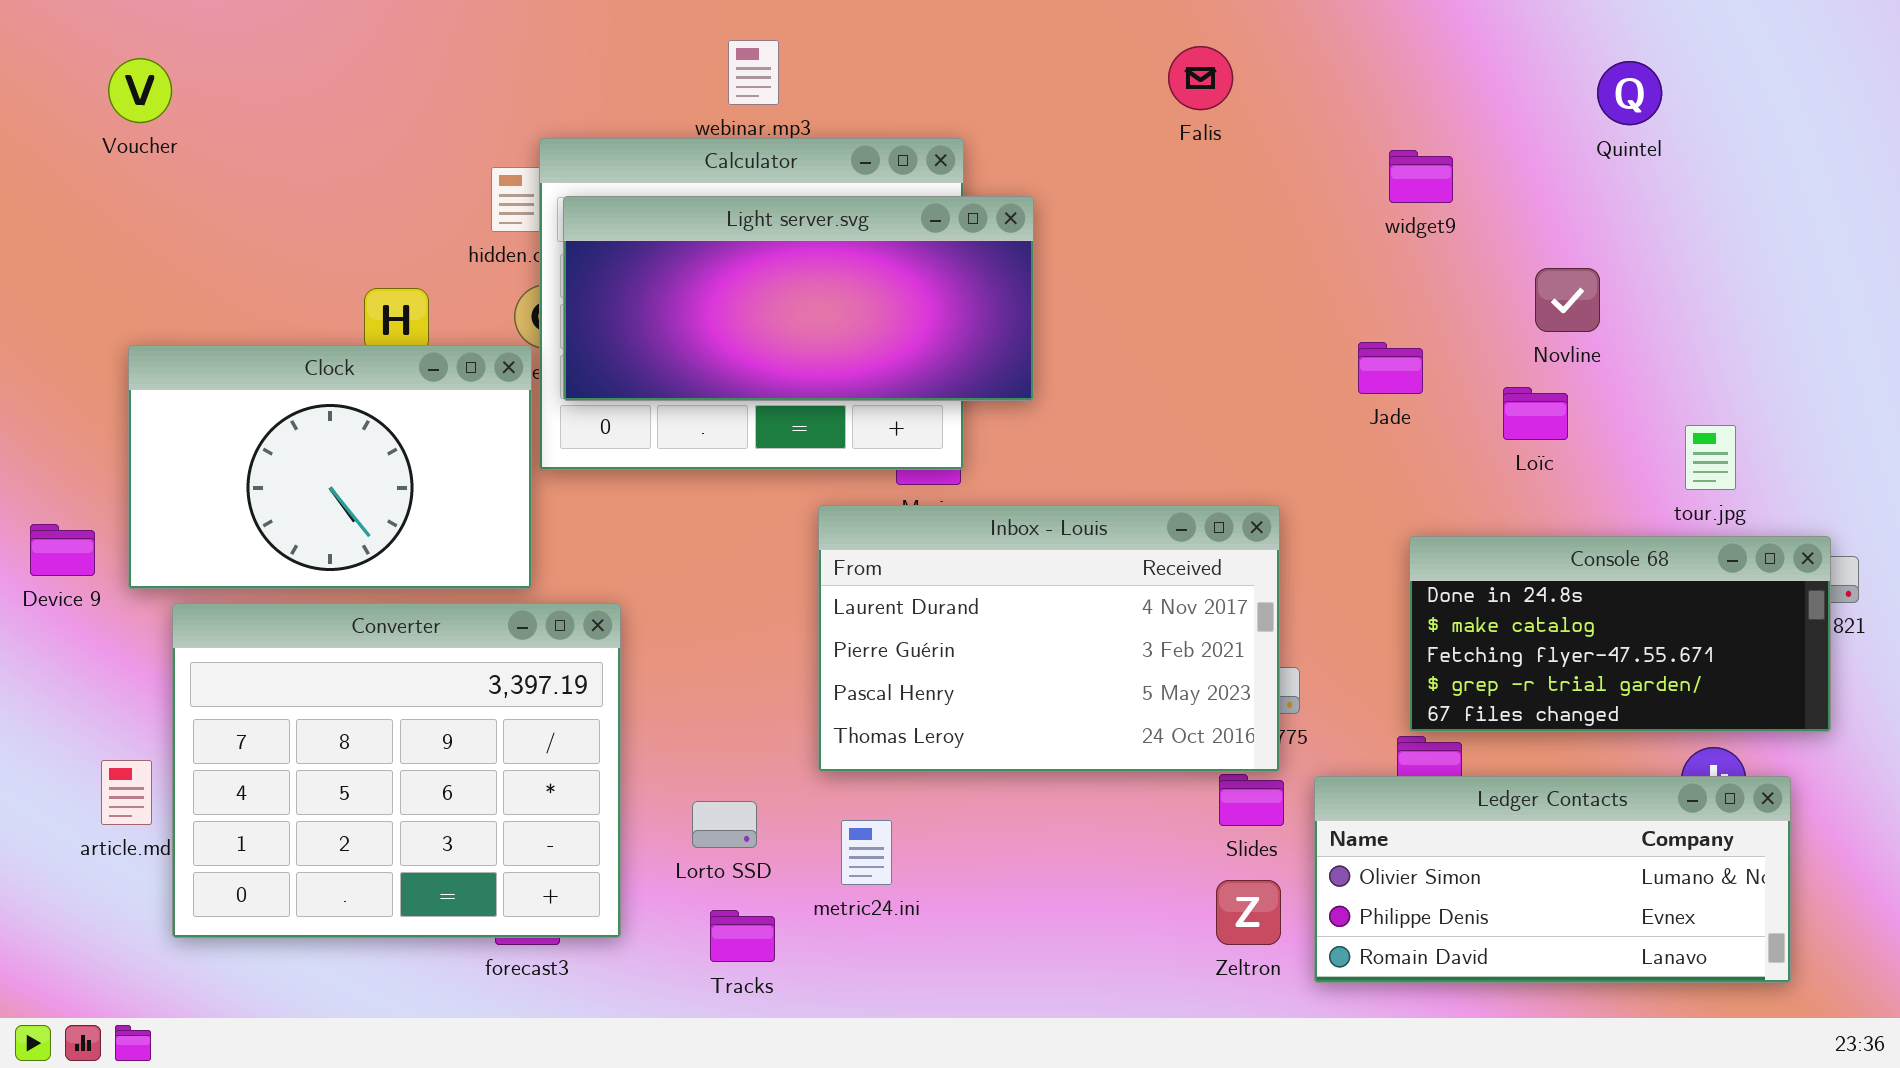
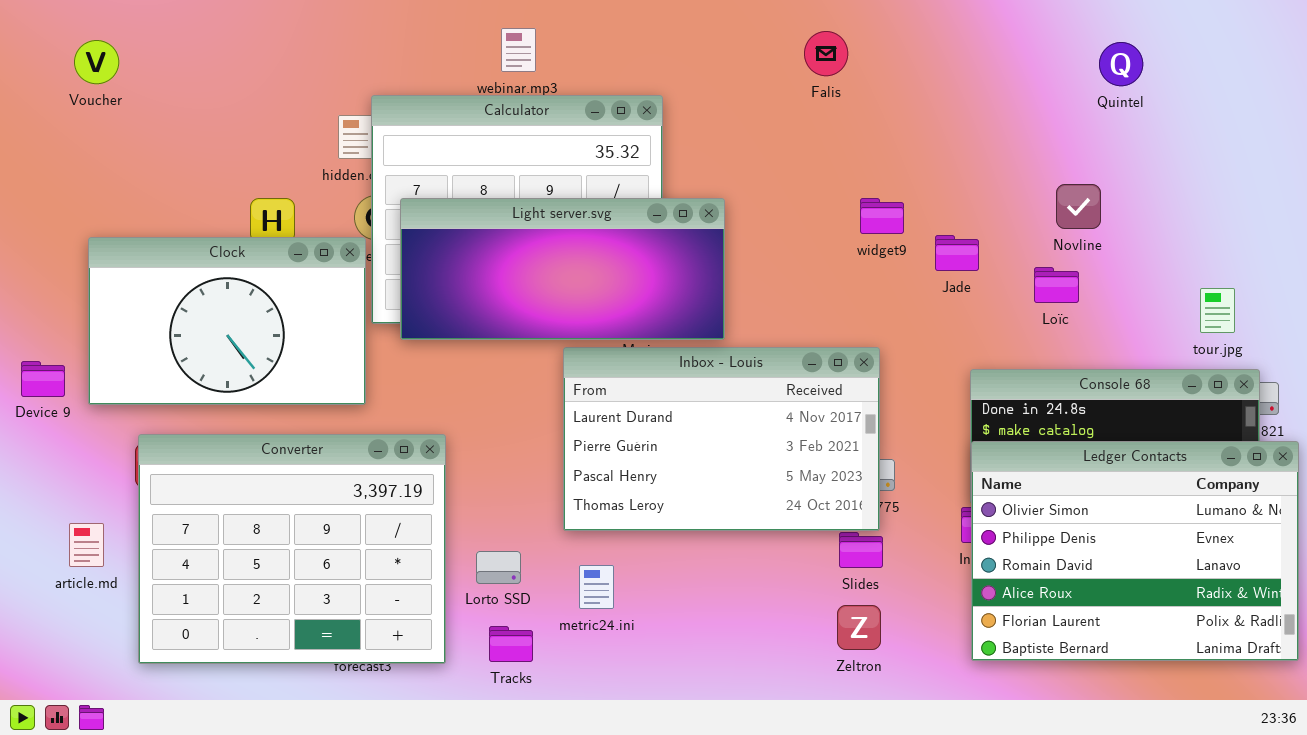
widget9: [1389,150,1453,203] -> [860,198,904,234], moved
Light server.svg: [563,196,1034,401] -> [400,198,725,340], moved
tour.jpg: [1685,425,1736,490] -> [1200,288,1235,333], moved
Converter: [172,603,621,938] -> [138,434,446,664], moved
Ledger Contacts: [1314,776,1791,983] -> [971,441,1299,661], moved, resized

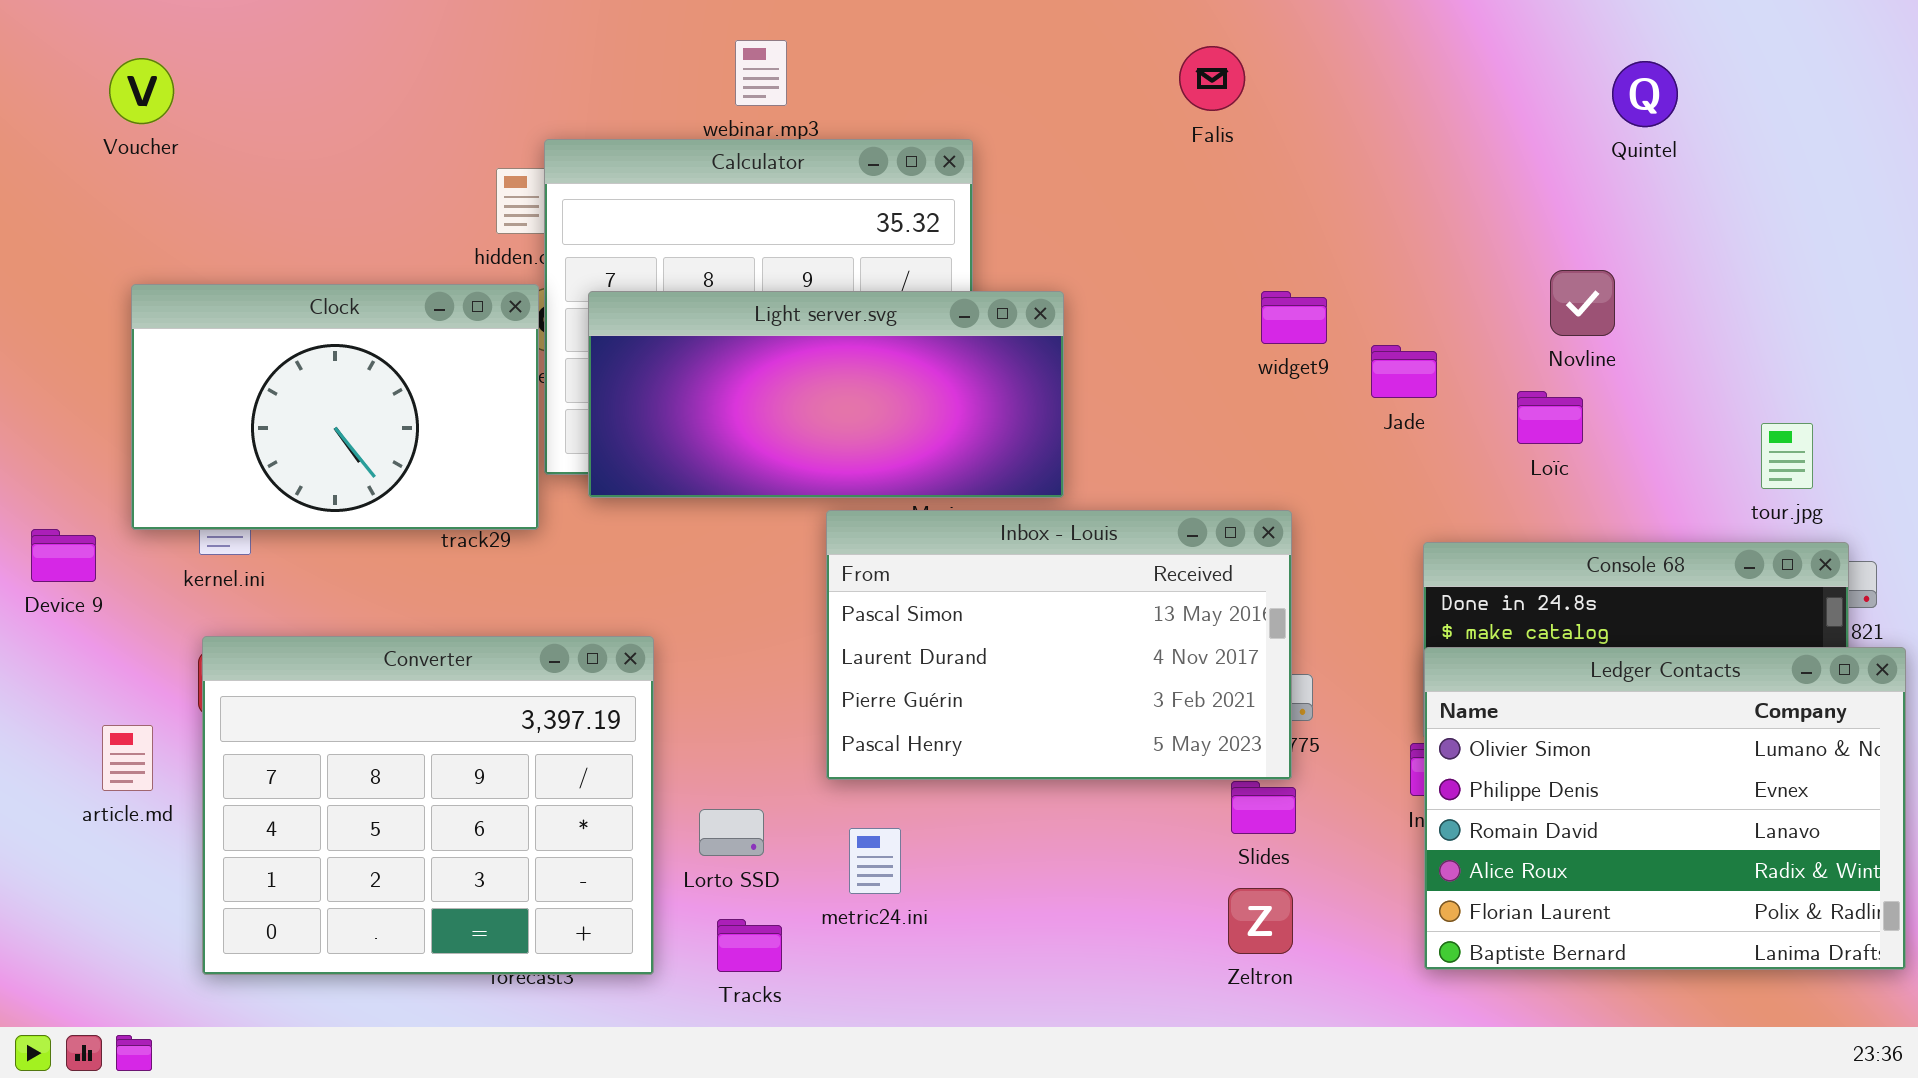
Clock: [88,237,366,405] -> [131,284,539,530], moved
Inbox - Louis: [563,347,880,531] -> [826,510,1292,780], scrolled up 1 row
article.md: [69,523,104,567] -> [102,725,153,791], moved

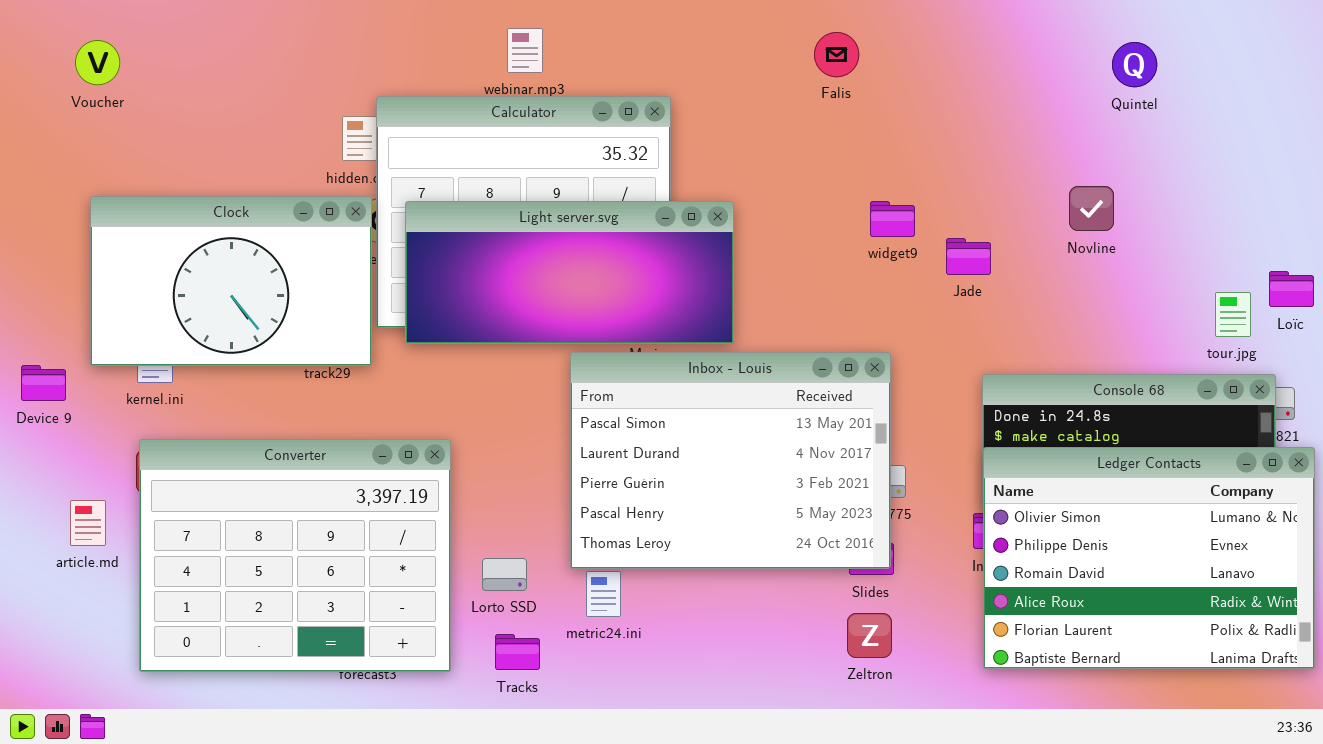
Loïc: [1517,391,1583,444] -> [1269,271,1314,307], moved
Inbox - Louis: [826,510,1292,780] -> [570,352,891,569], resized

